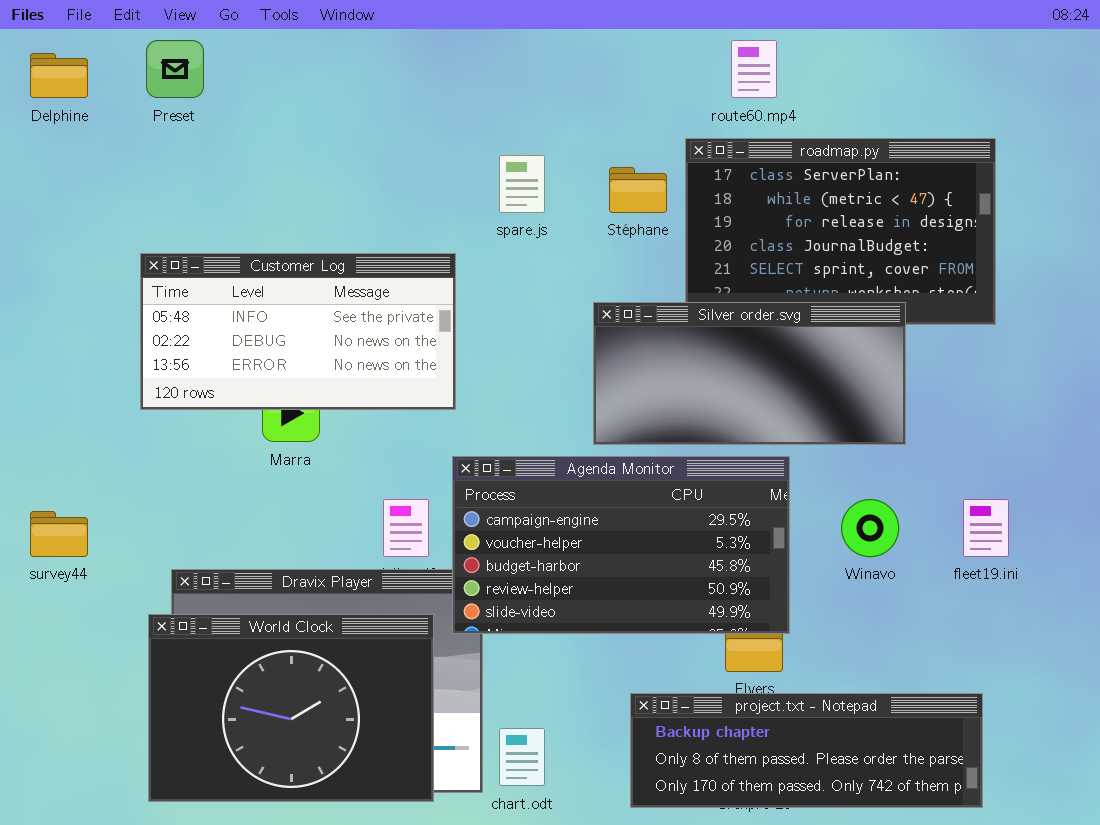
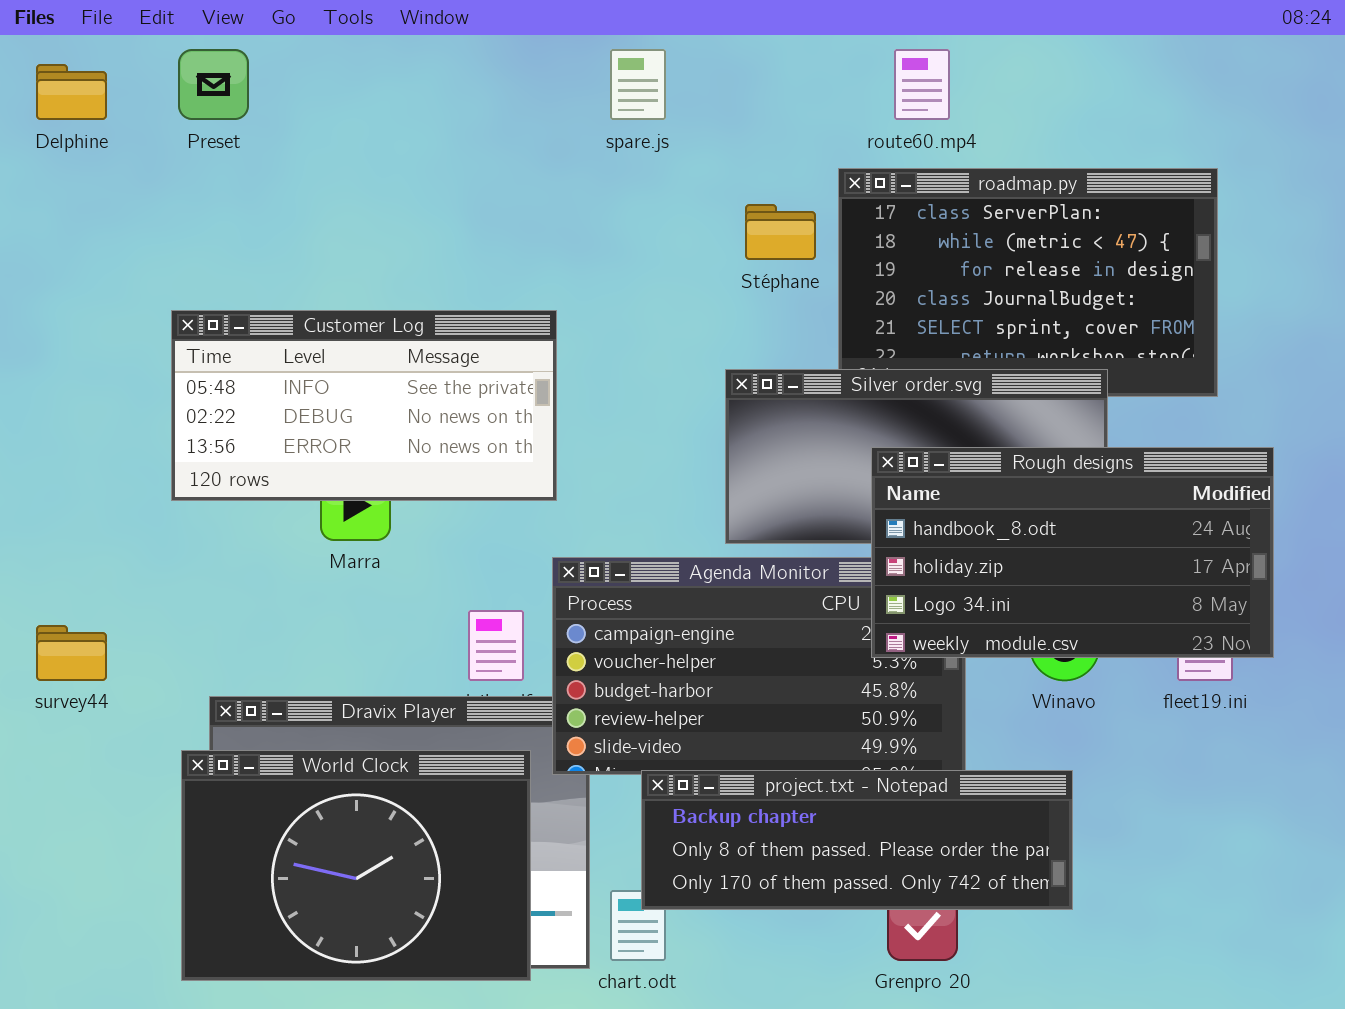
spare.js: [499,155,545,213] -> [610,49,666,120], moved
Rough designs: none -> [871,447,1274,658], opened
project.txt - Notepad: [630,693,983,808] -> [641,770,1073,910], moved

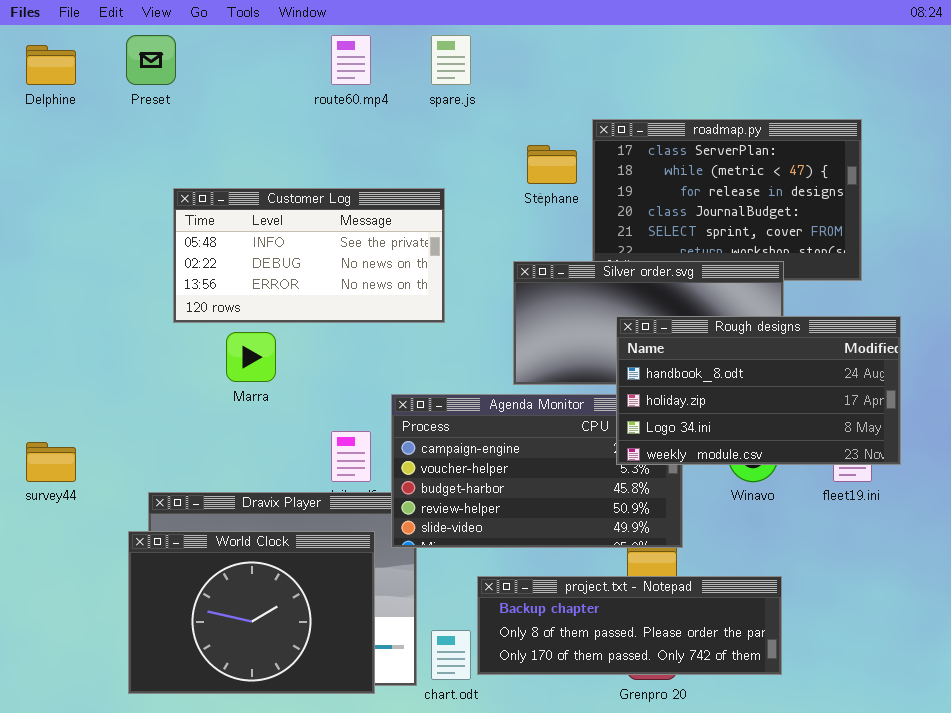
route60.mp4: [894,49,950,120] -> [331,35,371,85], moved
Customer Log: [171,310,557,501] -> [173,188,445,323], moved
project.txt - Notepad: [641,770,1073,910] -> [477,576,782,675], moved

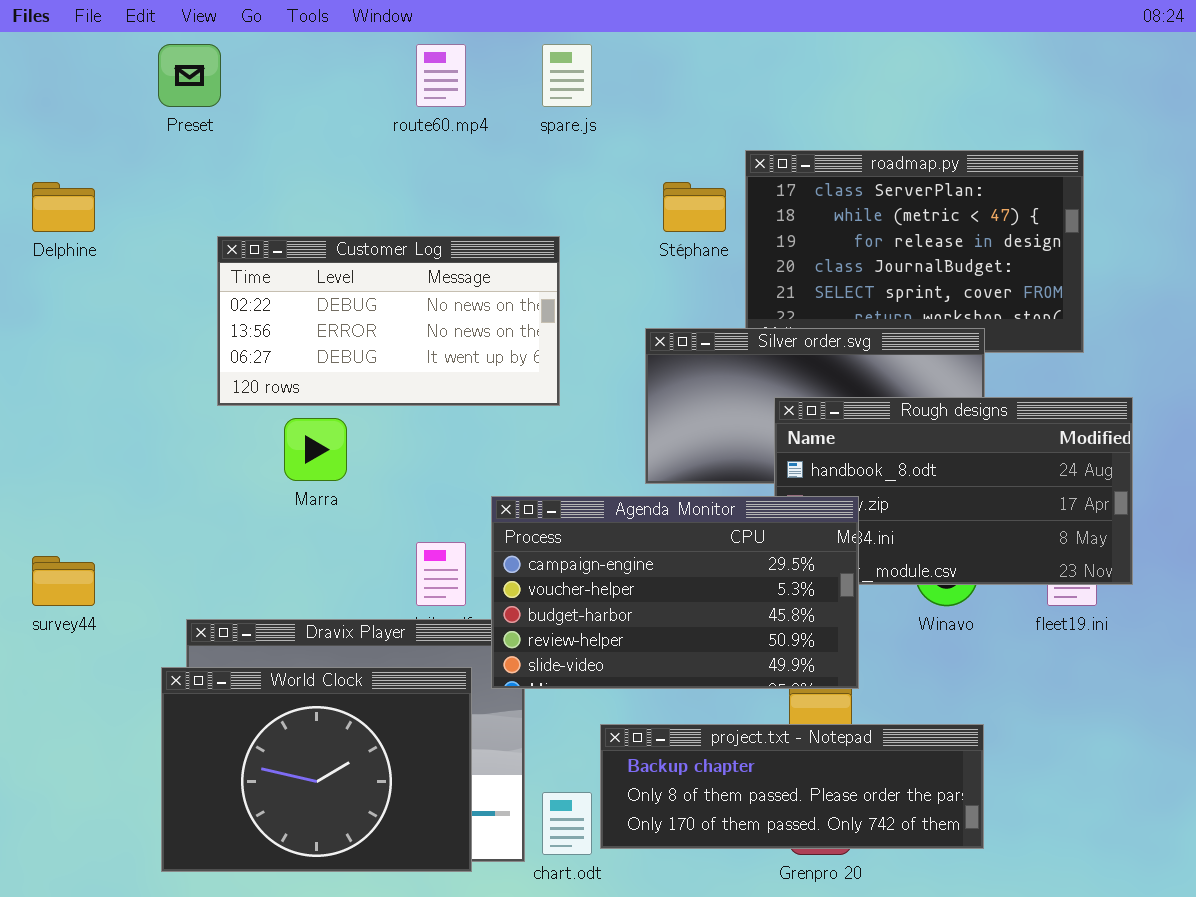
Delphine: [26,45,76,85] -> [32,182,95,232], moved
Customer Log: [173,188,445,323] -> [217,236,560,406], scrolled down 1 row
Agenda Monitor: [391,394,683,548] -> [491,496,859,689], raised

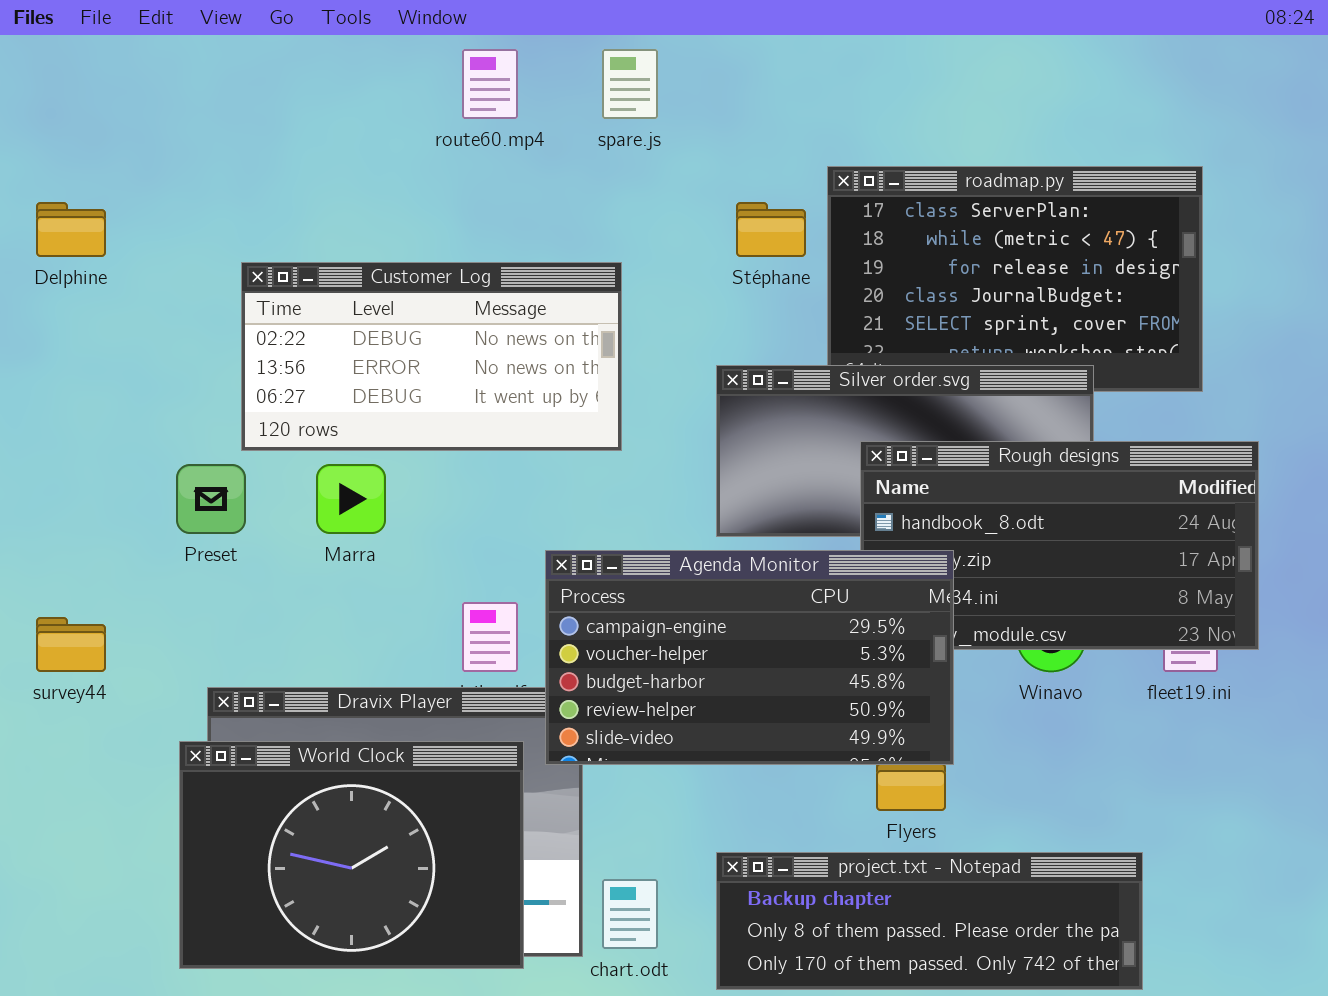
Preset: [158,44,221,107] -> [176,464,246,534], moved
project.txt - Notepad: [600,724,984,849] -> [716,852,1143,990], moved

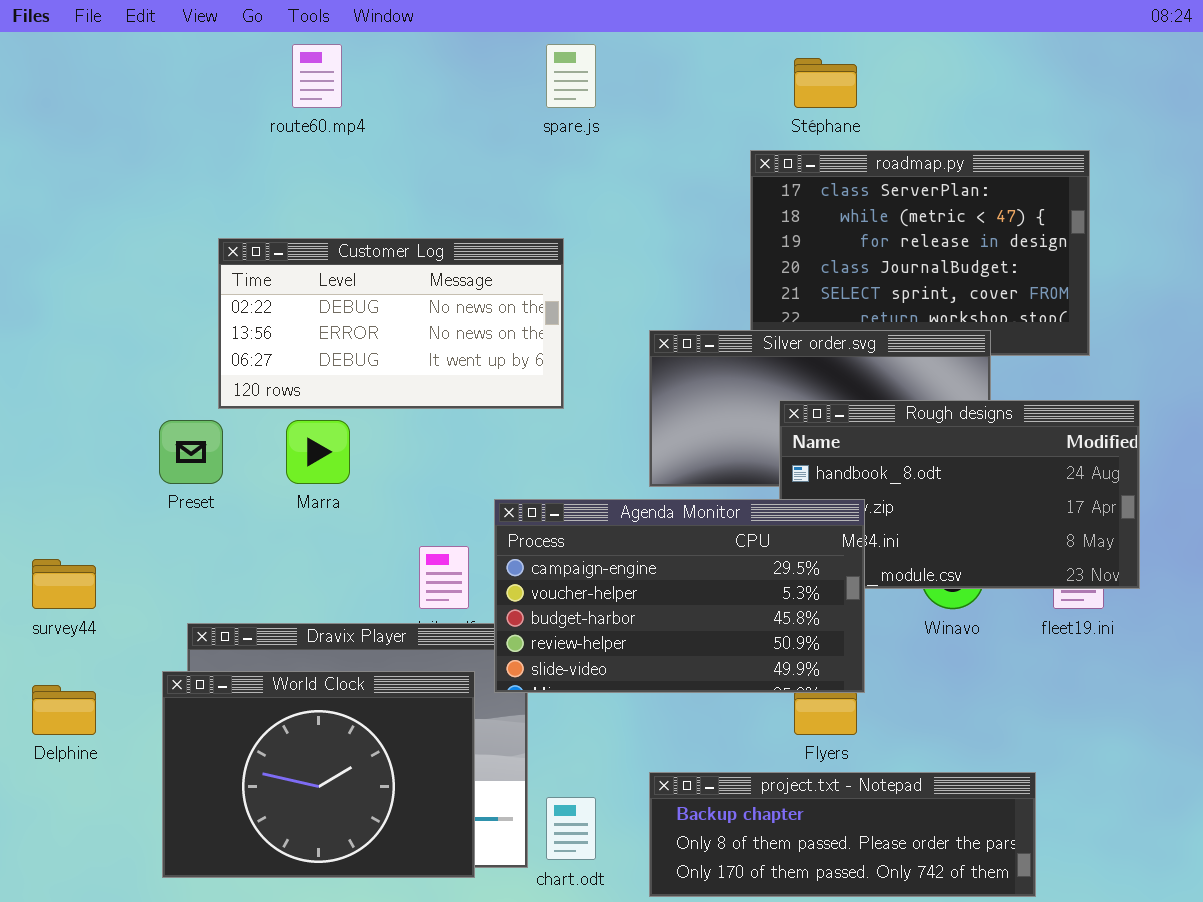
route60.mp4: [462,49,518,119] -> [292,44,342,108], moved
Delphine: [36,202,106,257] -> [32,685,96,735], moved
Stéphane: [736,202,806,257] -> [794,58,857,108], moved

